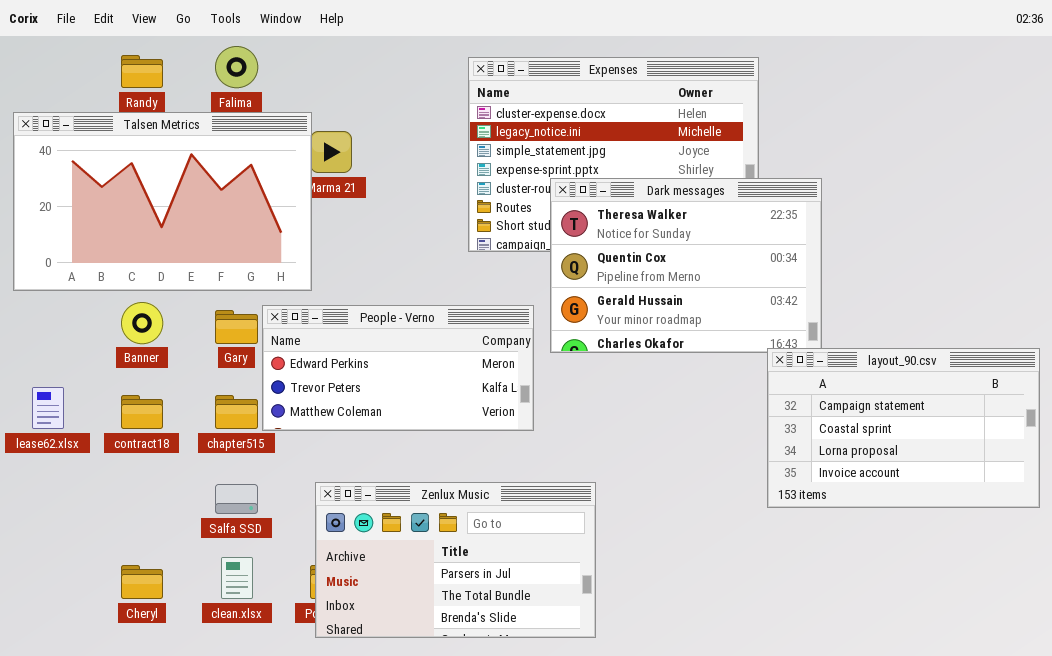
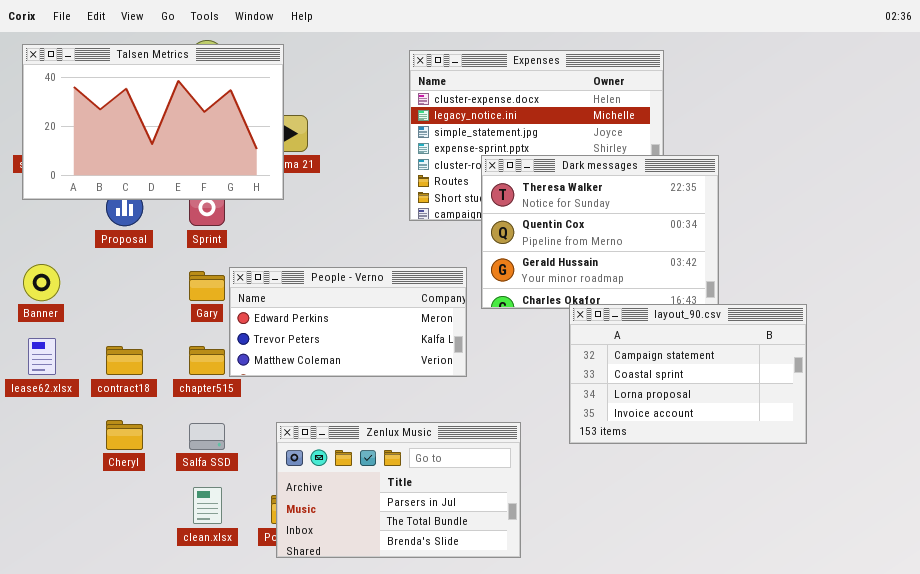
Talsen Metrics: [13,112,312,291] -> [22,44,284,200], moved
Banner: [121,302,163,344] -> [23,264,60,301], moved
layout_90.csv: [767,348,1040,508] -> [569,304,807,444], moved
Cheryl: [121,565,163,599] -> [106,420,143,450], moved

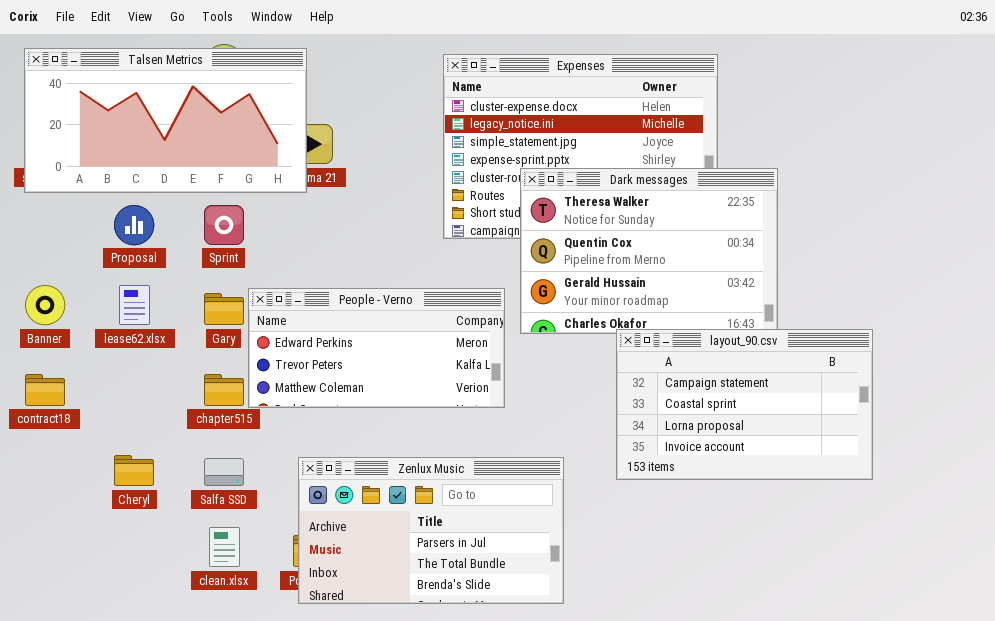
Talsen Metrics: [22,44,284,200] -> [24,48,307,193], resized
lease62.xlsx: [28,338,56,375] -> [119,285,150,325], moved
contract18: [106,346,143,375] -> [25,374,65,406], moved

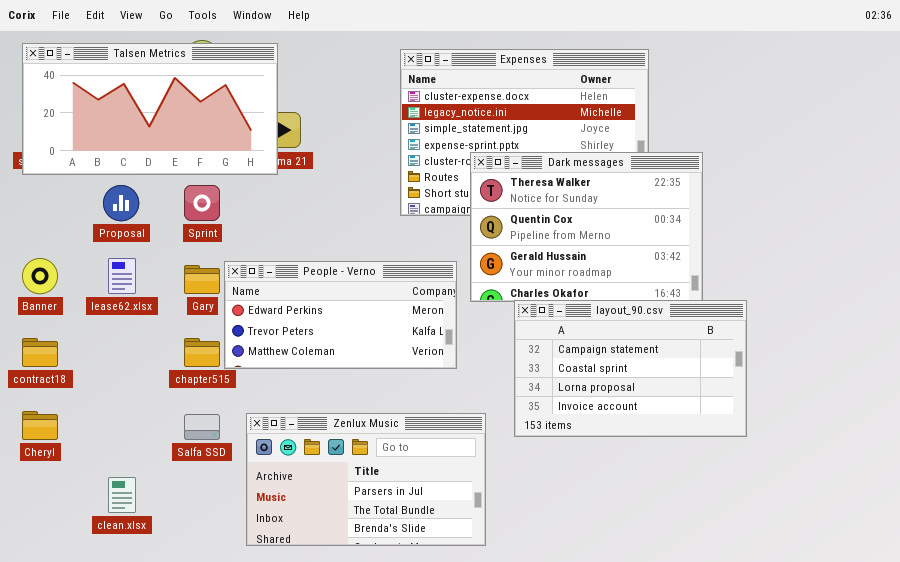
layout_90.csv: [616,329,873,480] -> [514,300,747,437], moved
Cheryl: [114,455,154,486] -> [22,411,58,440], moved
Zenlux Music: [298,457,564,604] -> [246,413,486,546], moved
clean.xlsx: [209,527,240,567] -> [108,477,136,513], moved

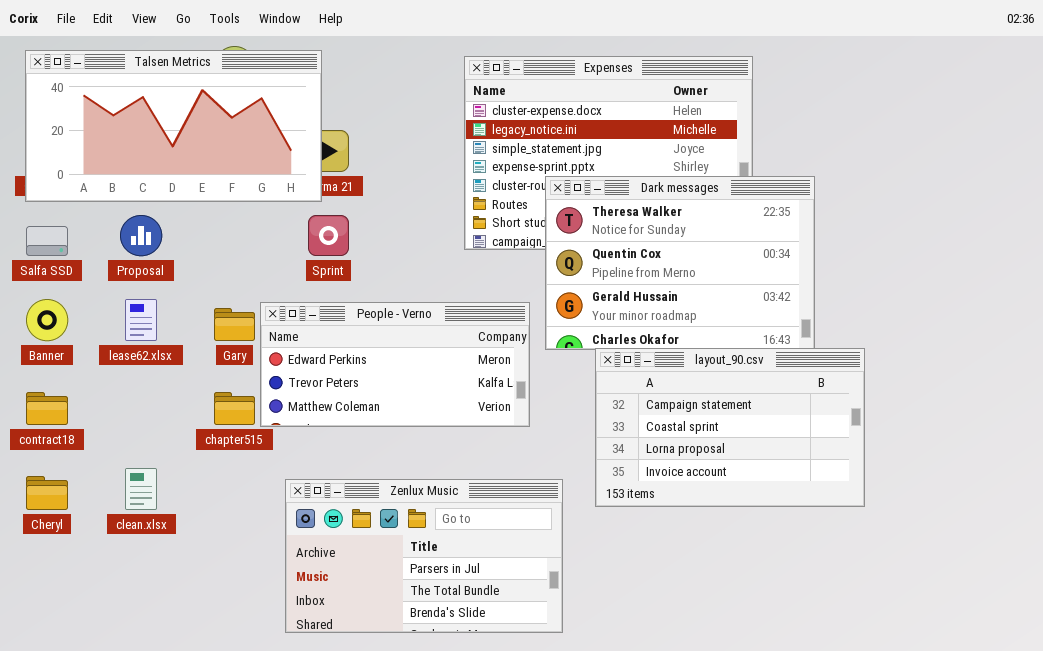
Sprint: [184,185,220,221] -> [308,215,349,256], moved
Salfa SSD: [184,414,220,440] -> [26,226,68,256], moved
clean.xlsx: [108,477,136,513] -> [125,468,157,510], moved

